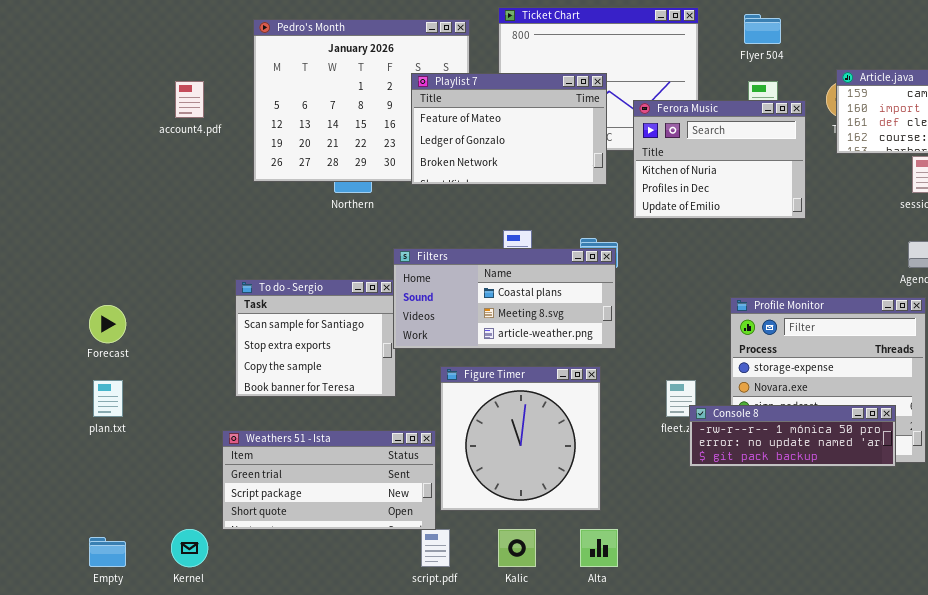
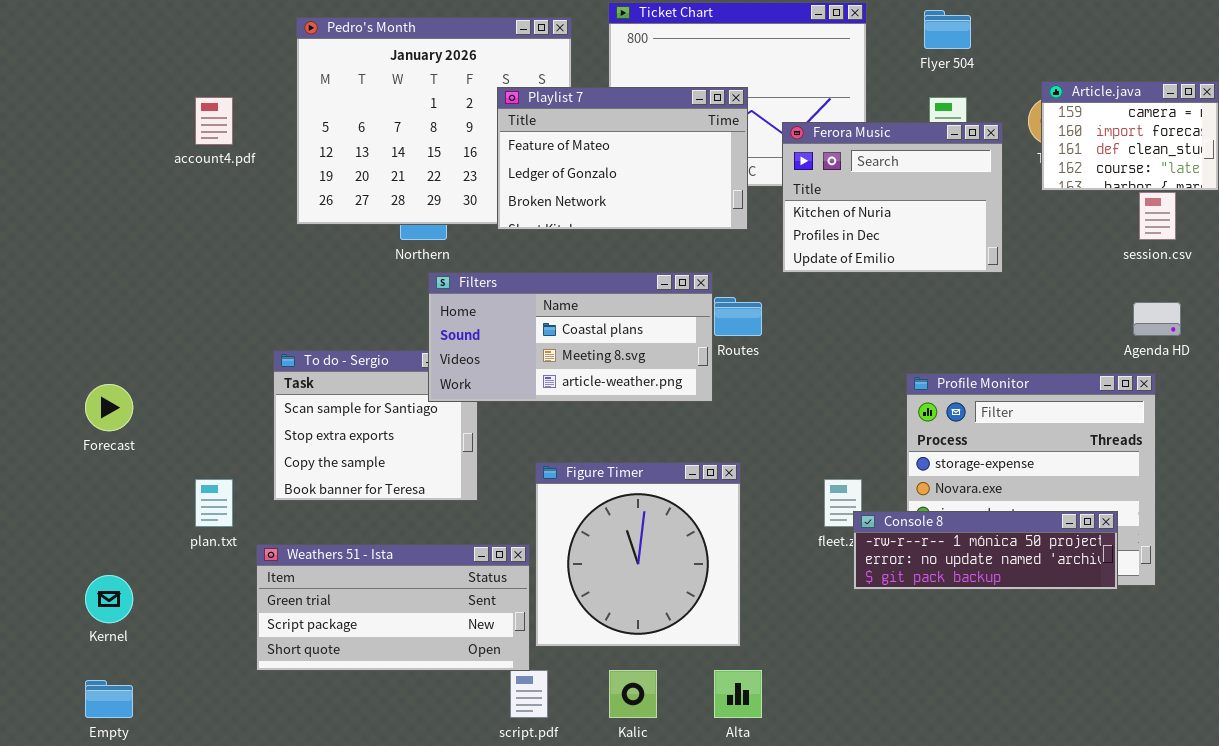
Filters: [393,248,616,349] -> [428,272,713,402], moved
plan.txt: [93,380,123,417] -> [195,479,233,527], moved
Kernel: [171,529,208,567] -> [85,575,133,623], moved

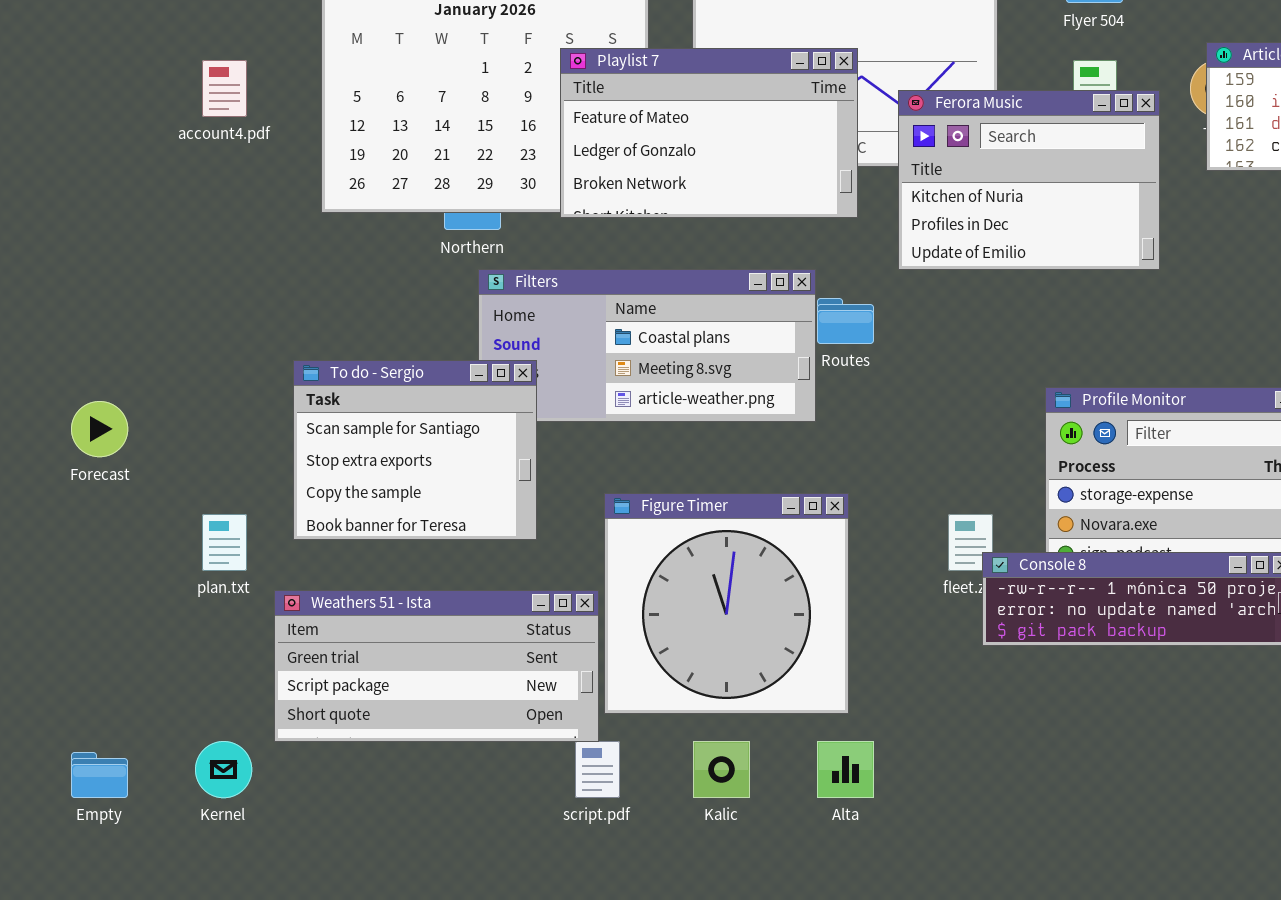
To do - Sergio: [273,350,478,501] -> [293,360,537,540], raised
Kernel: [85,575,133,623] -> [195,741,252,798], moved

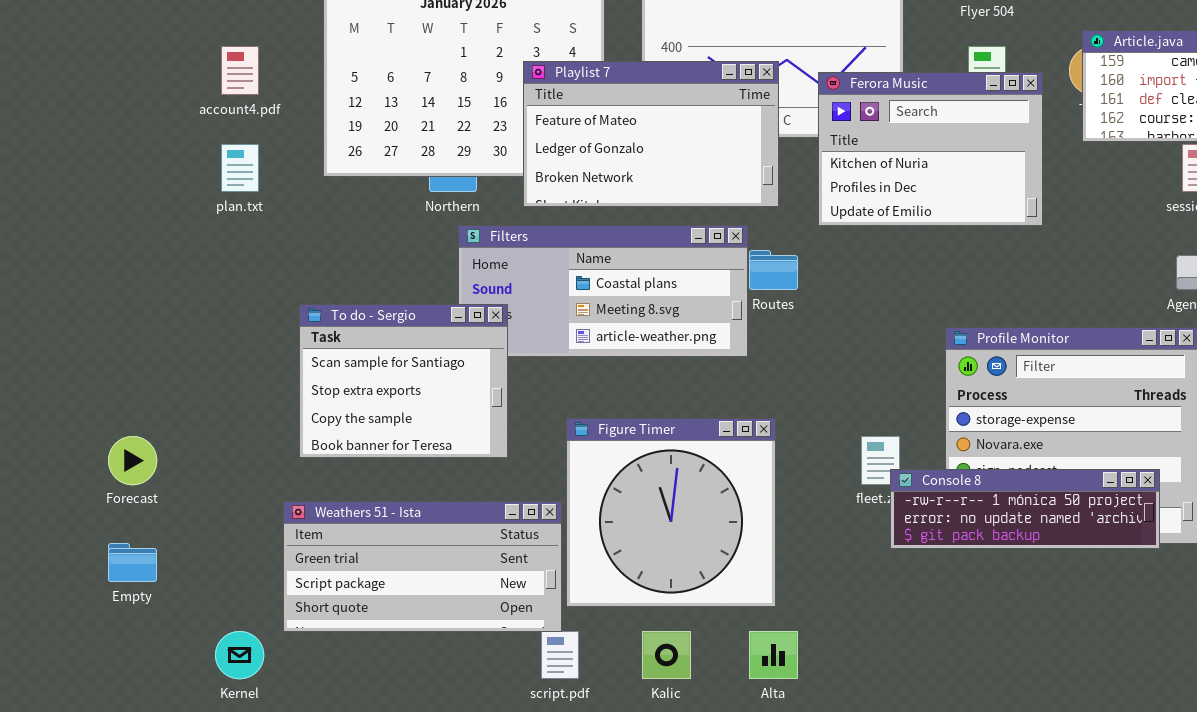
Playlist 7: [560,48,858,218] -> [523,61,779,207], moved
Forecast: [71,401,128,457] -> [108,436,157,485], moved
plan.txt: [202,514,247,571] -> [221,144,259,192], moved
Empty: [71,752,128,798] -> [108,543,157,582], moved

